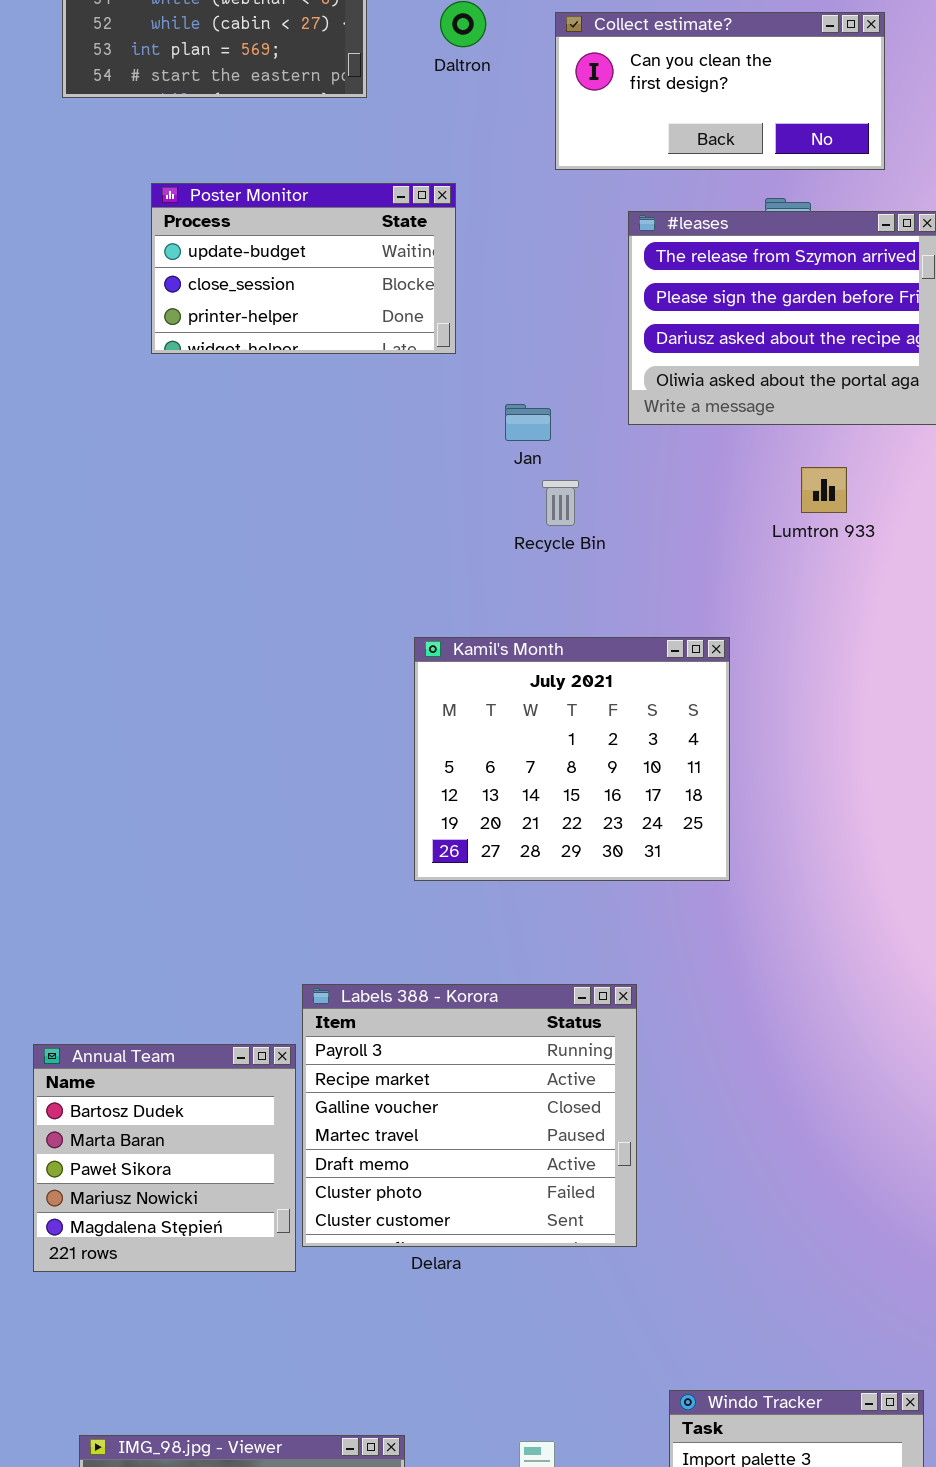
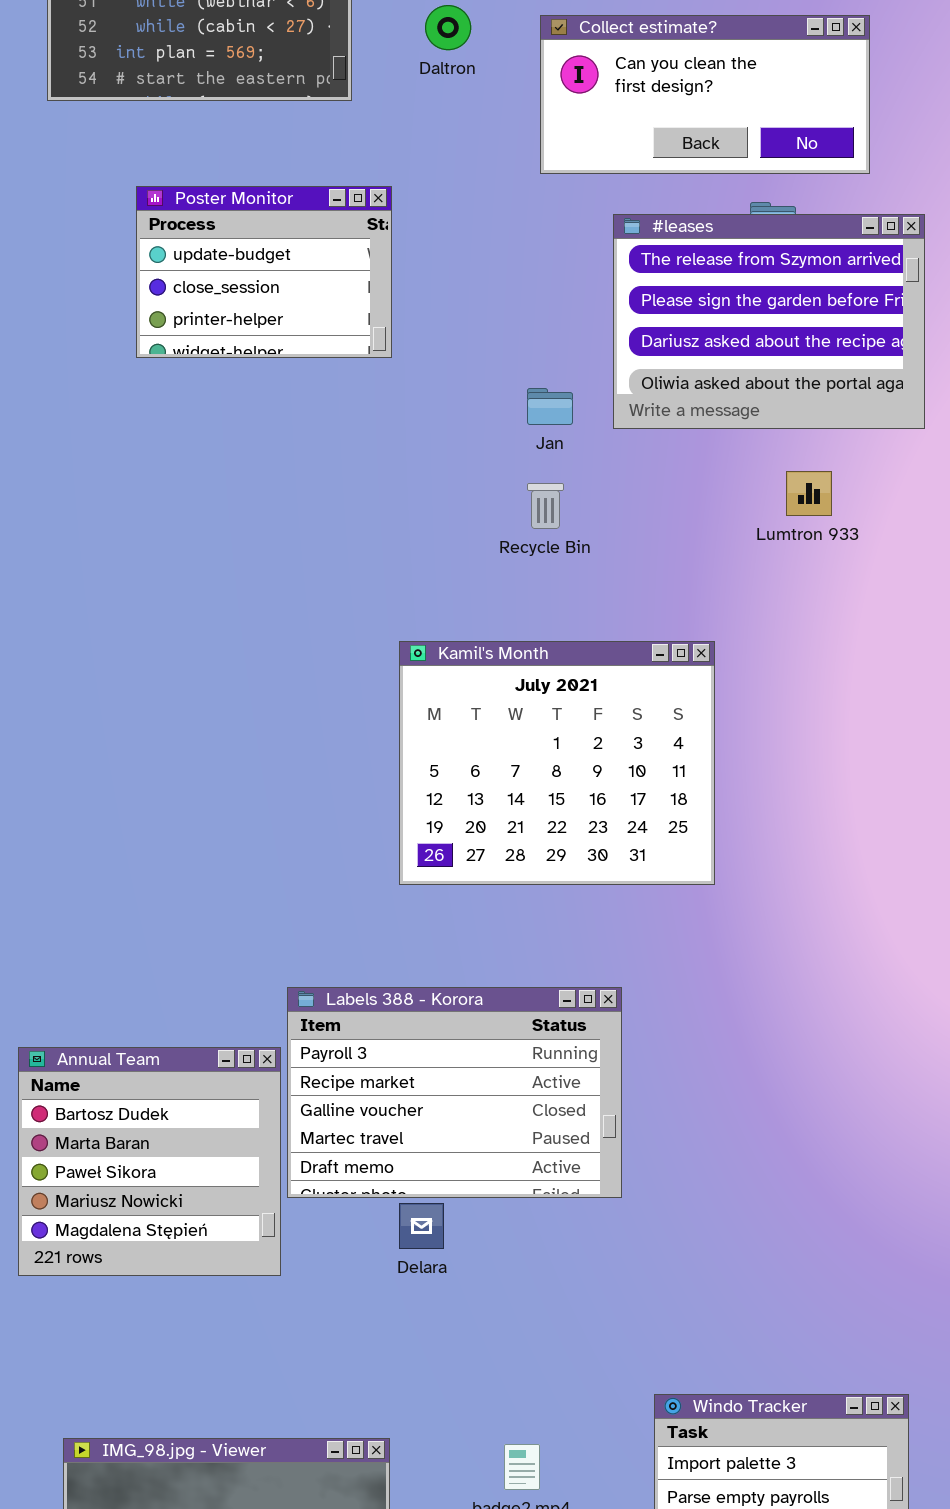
Poster Monitor: [151,183,456,354] -> [136,186,392,358], resized
Jan: [505,404,551,441] -> [527,388,573,425], moved
Labels 388 - Korora: [302,984,637,1247] -> [287,987,622,1198], resized

